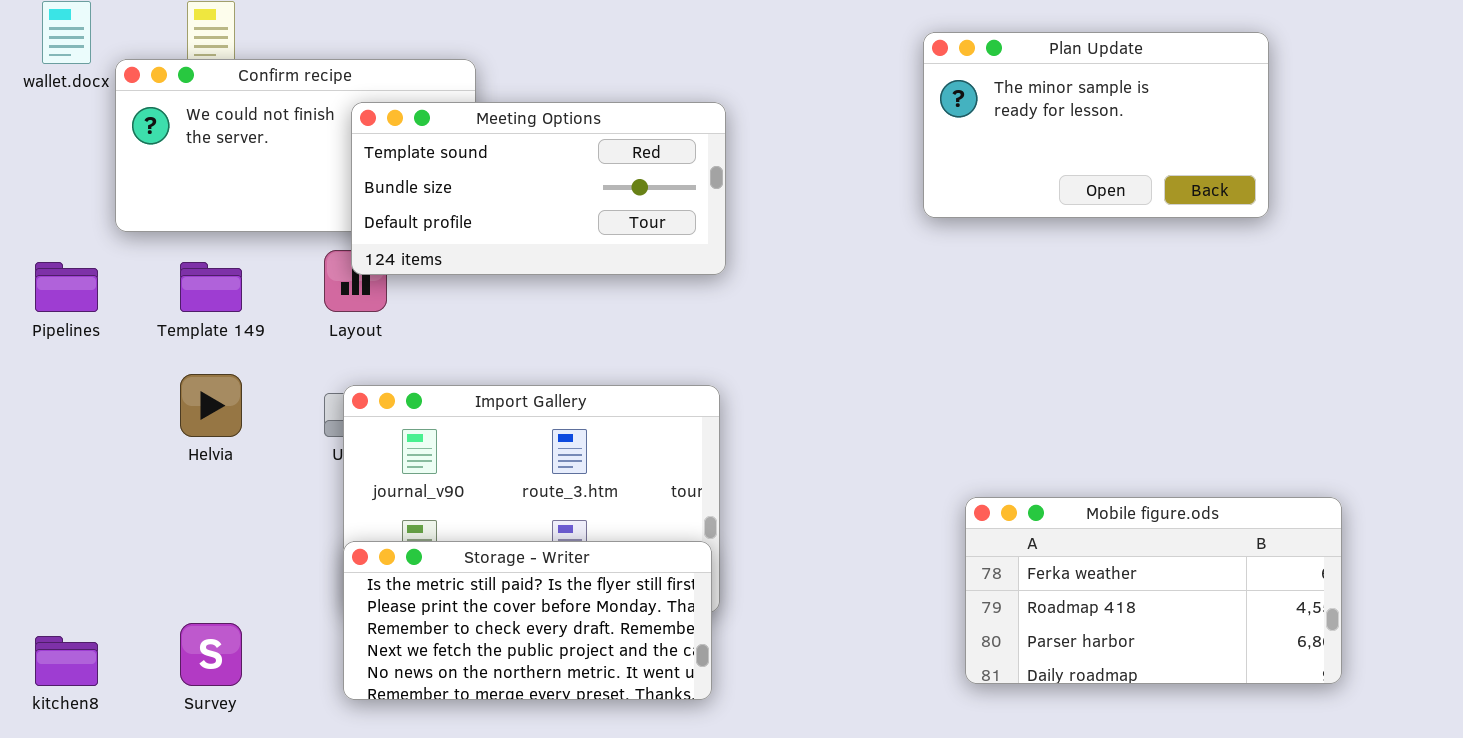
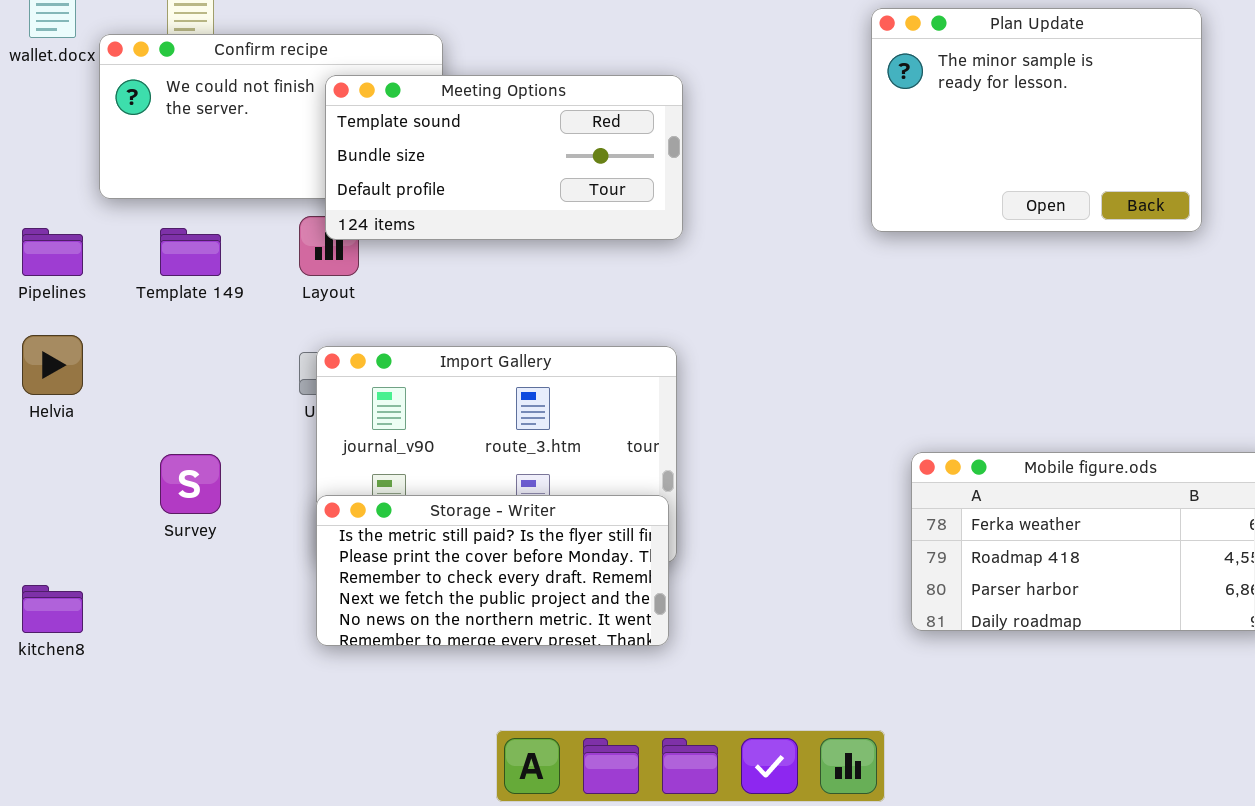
Plan Update: [923,32,1269,218] -> [871,8,1202,232], resized
Helvia: [180,374,242,437] -> [22,335,83,395], moved
Survey: [180,623,242,686] -> [160,454,221,514], moved

